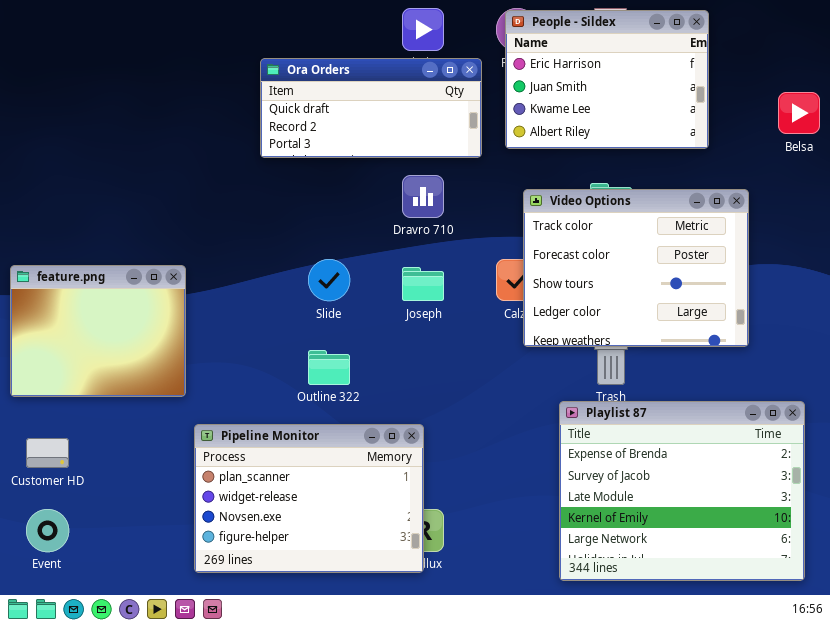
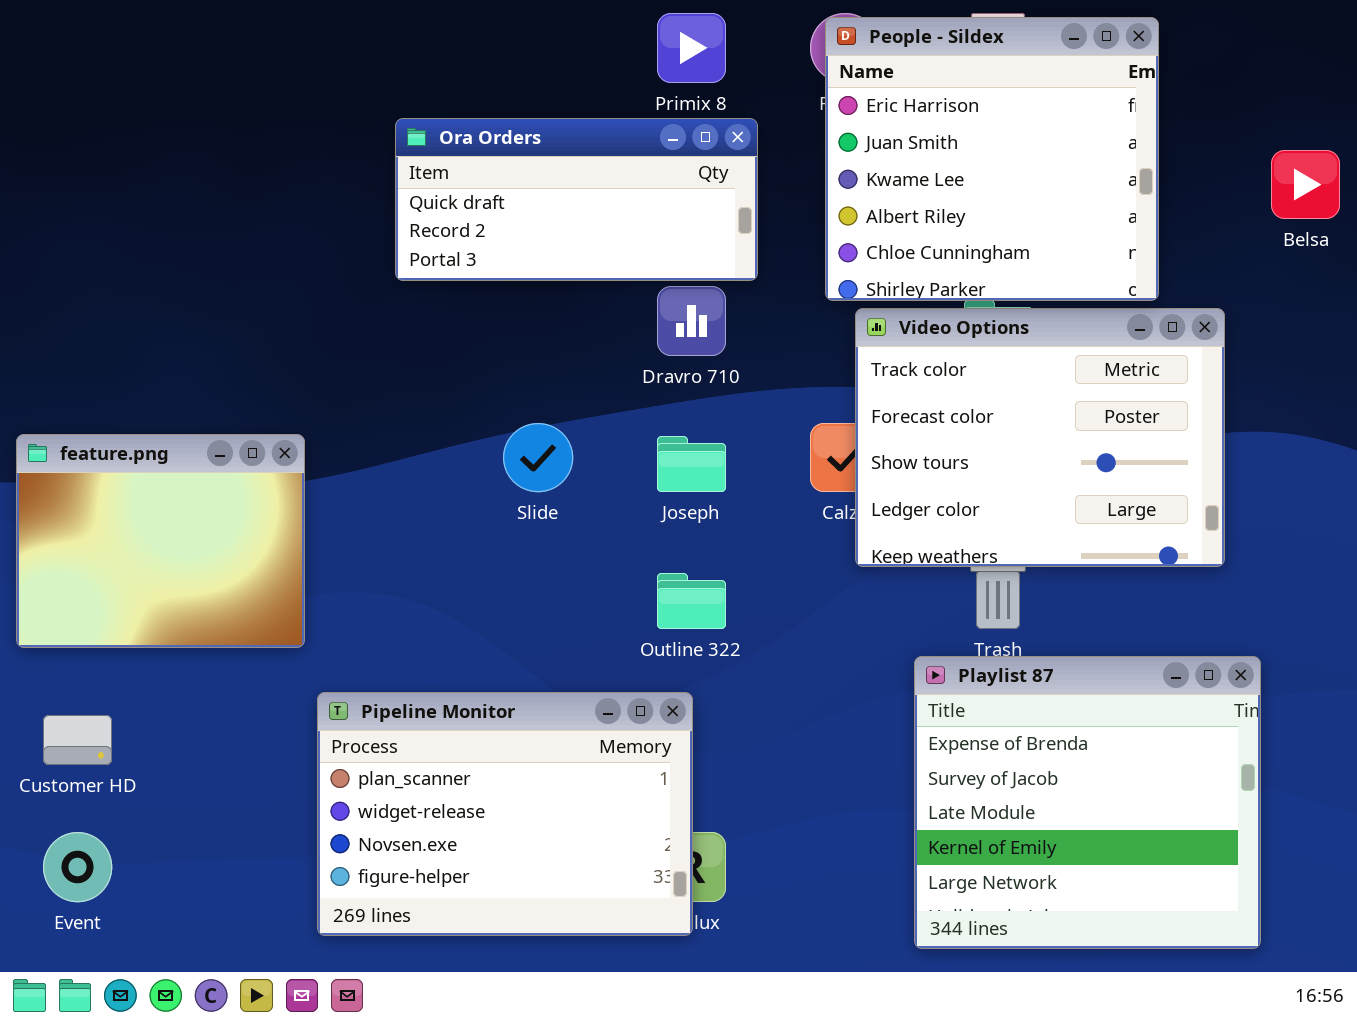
People - Sildex: [505,10,709,149] -> [825,17,1159,301], resized
Ora Orders: [260,58,482,158] -> [395,118,758,281], moved
Outline 322: [308,350,350,385] -> [657,573,726,629], moved
Playlist 87: [559,401,805,581] -> [914,656,1261,949], resized

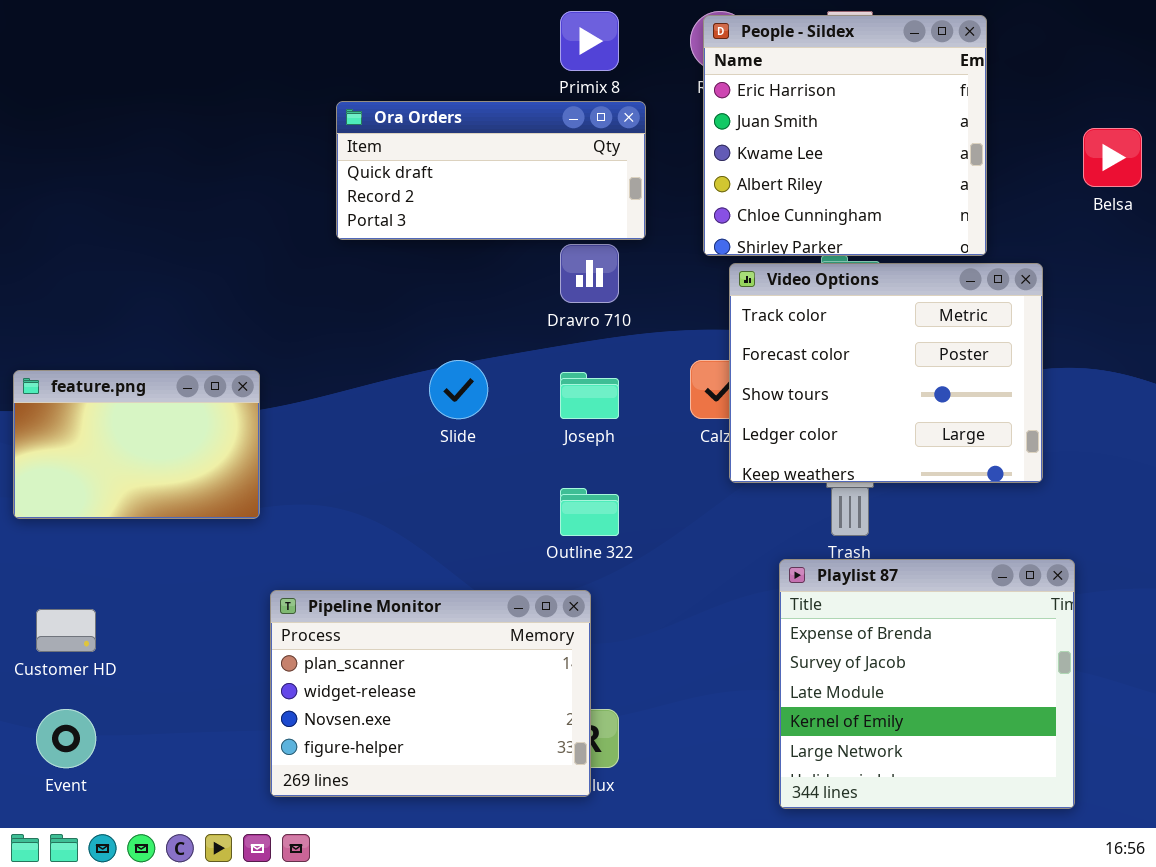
feature.png: [16,434,305,648] -> [13,370,260,519], resized

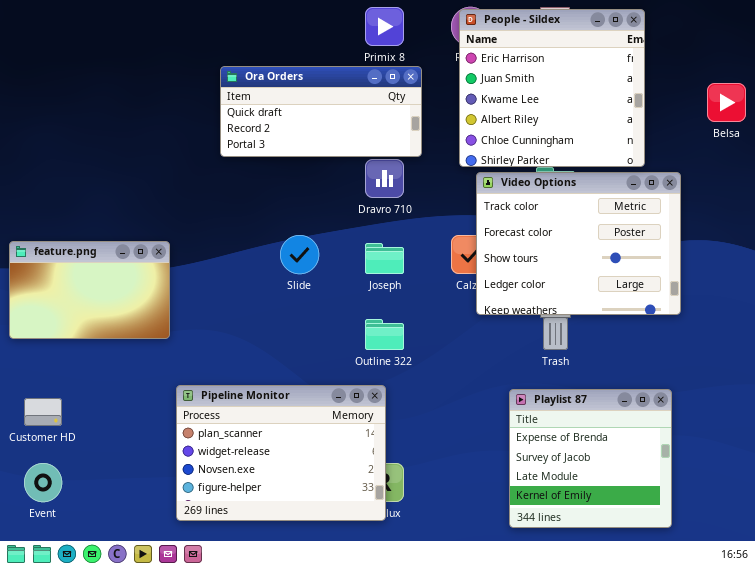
Playlist 87: [779,559,1075,809] -> [509,389,672,528], resized

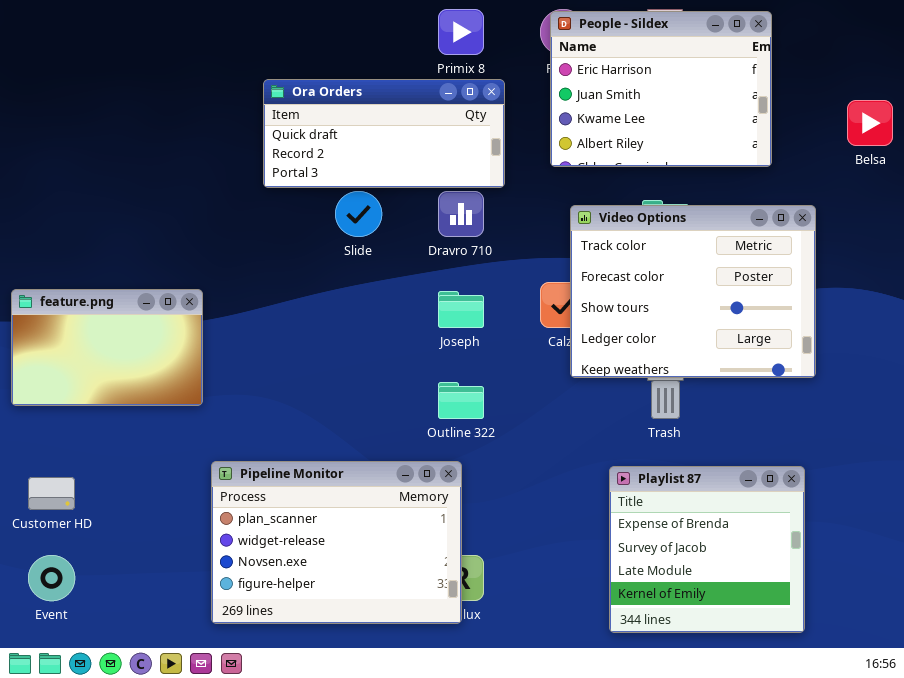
People - Sildex: [459,9,645,167] -> [550,11,772,167], resized
Slide: [280,235,319,274] -> [335,191,382,237], moved

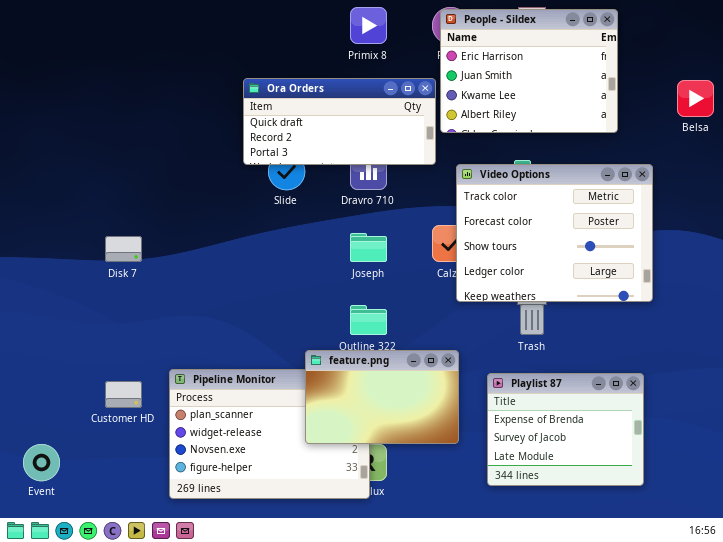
Ora Orders: [263,79,505,188] -> [243,78,436,165], moved
feature.png: [11,289,203,406] -> [305,350,459,444], moved
Playlist 87: [609,466,805,633] -> [487,373,644,486], resized
Customer HD: [28,477,75,510] -> [105,381,142,408], moved

